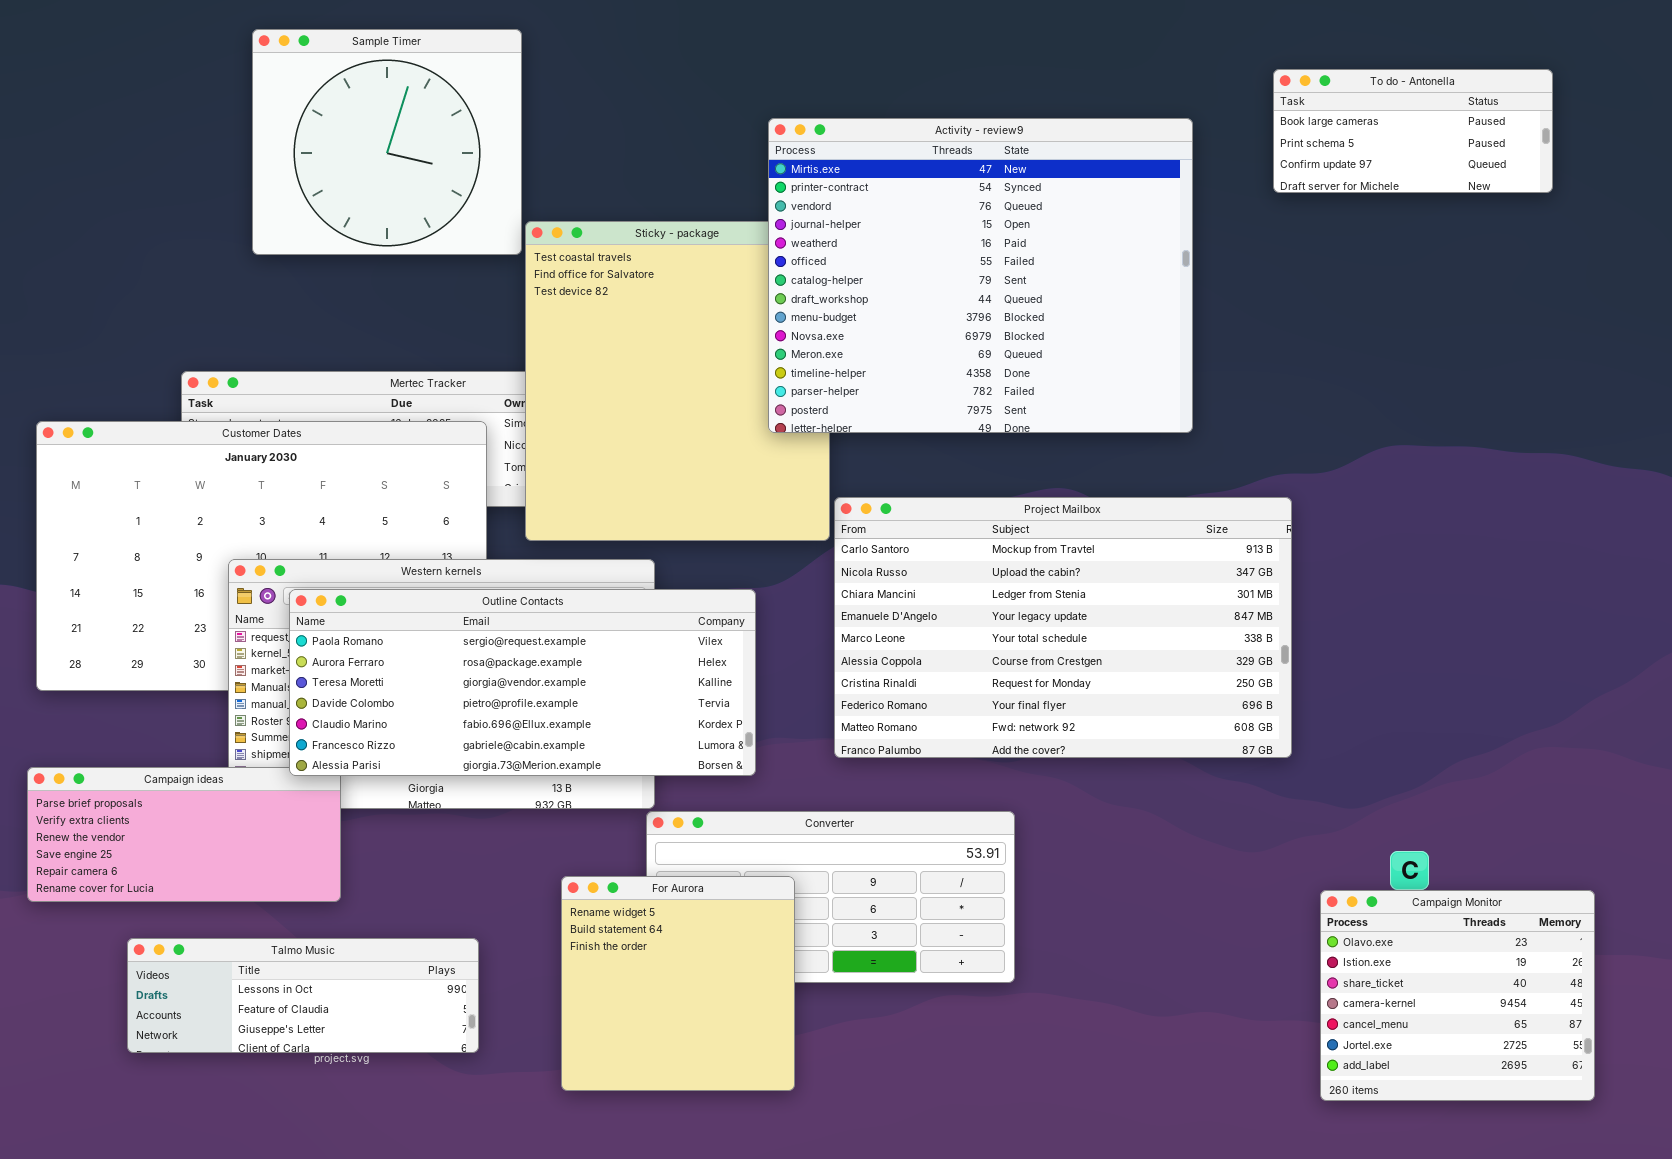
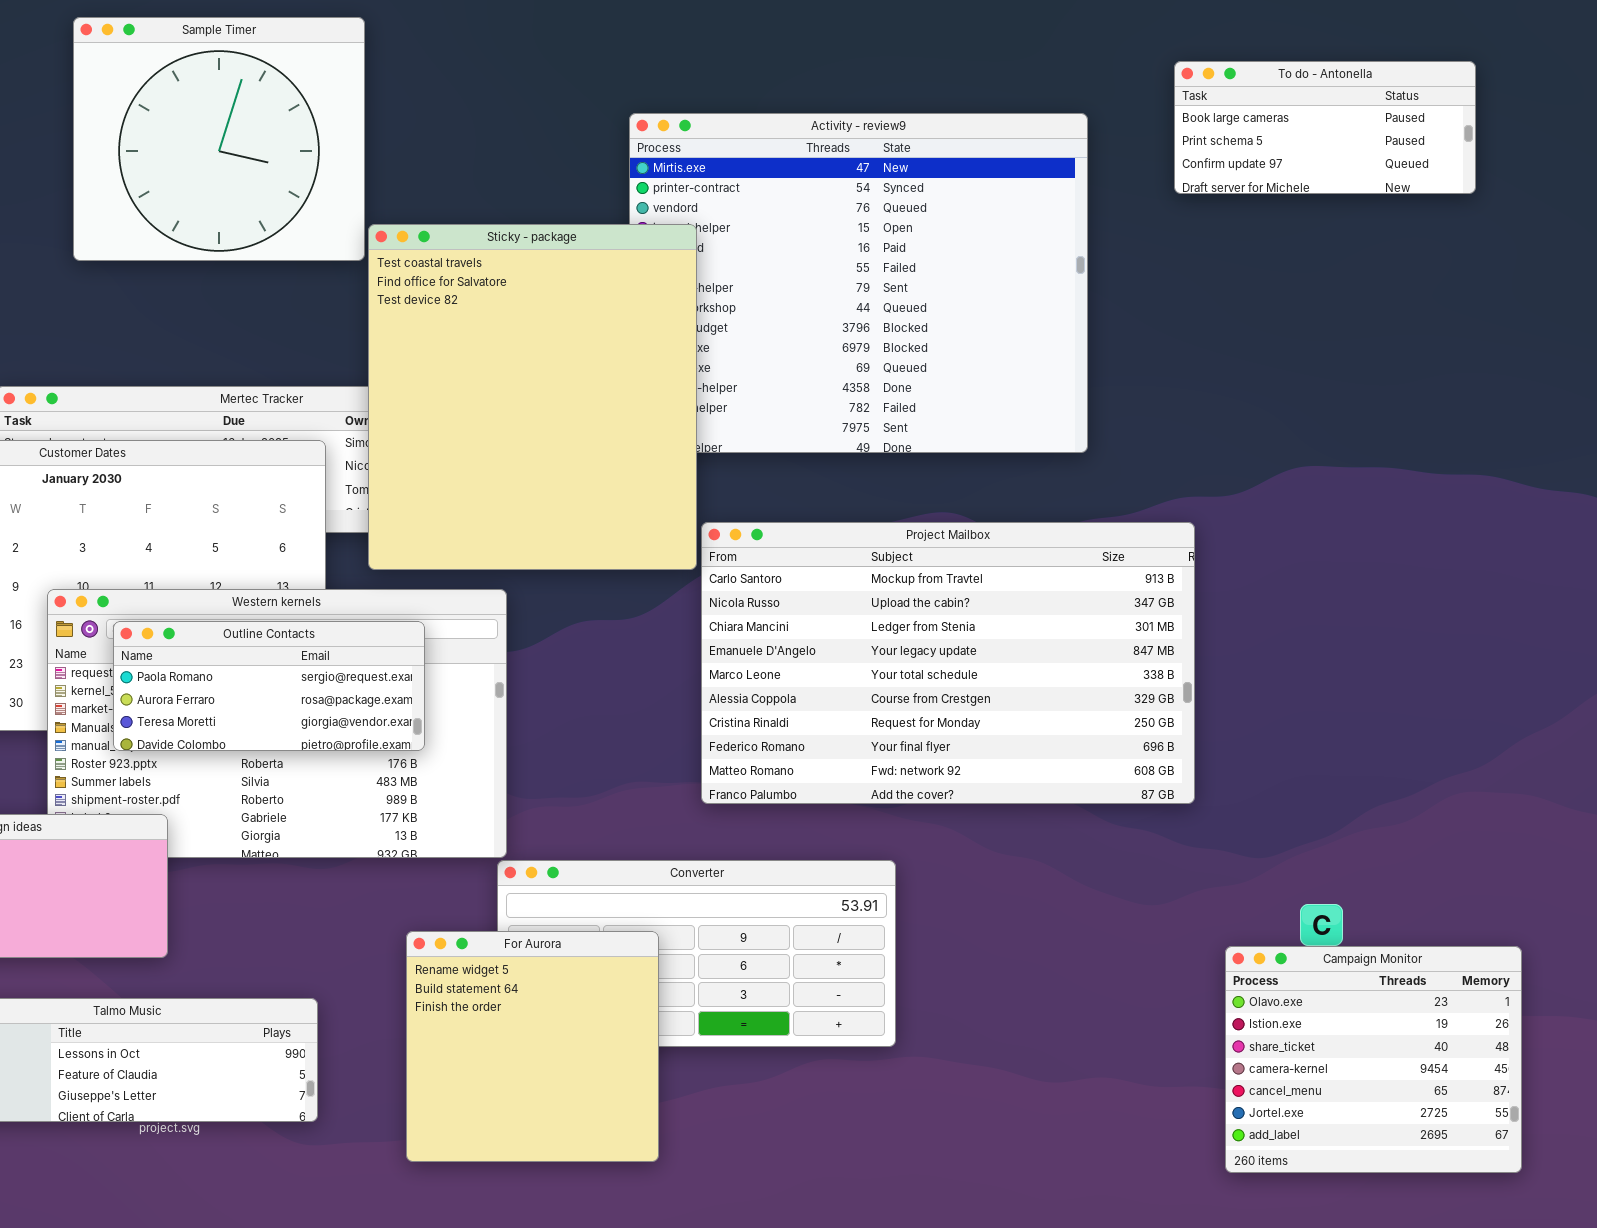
Sticky - package: [525,221,830,541] -> [368,224,697,570], raised
Outline Contacts: [289,589,756,776] -> [113,621,425,751], resized

